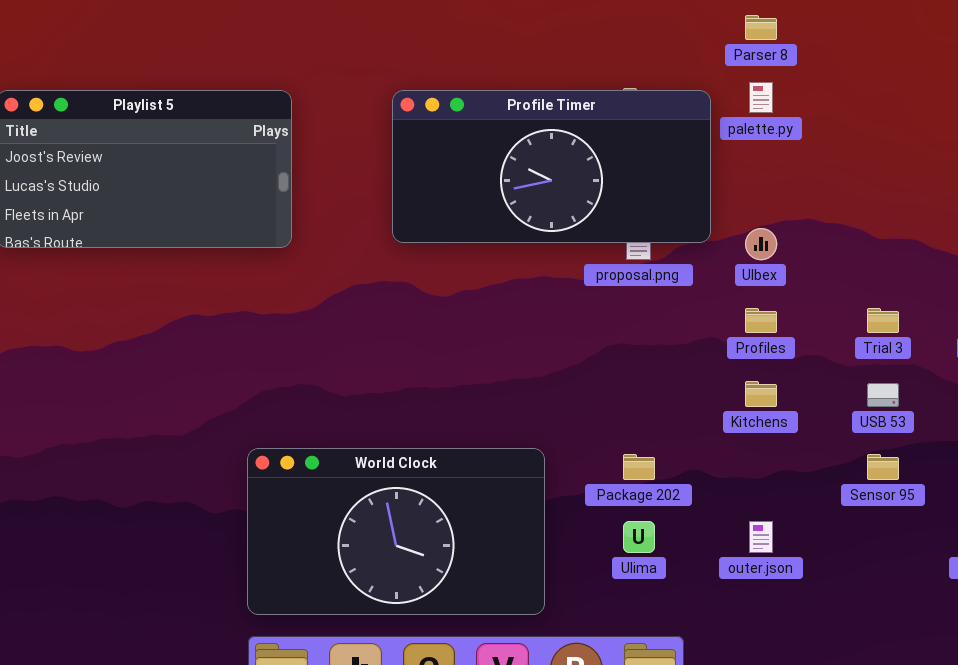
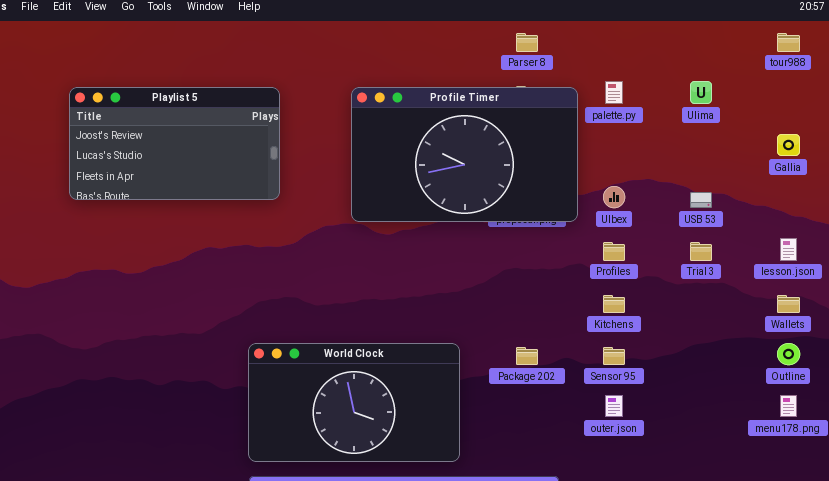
Parser 8: [745,15,777,40] -> [516,33,538,52], moved
Profile Timer: [392,90,711,243] -> [351,87,578,222], resized
USB 53: [867,383,899,407] -> [690,192,712,208], moved
Sensor 95: [867,454,899,480] -> [603,347,625,365], moved
Ulima: [623,521,655,553] -> [690,81,712,104], moved

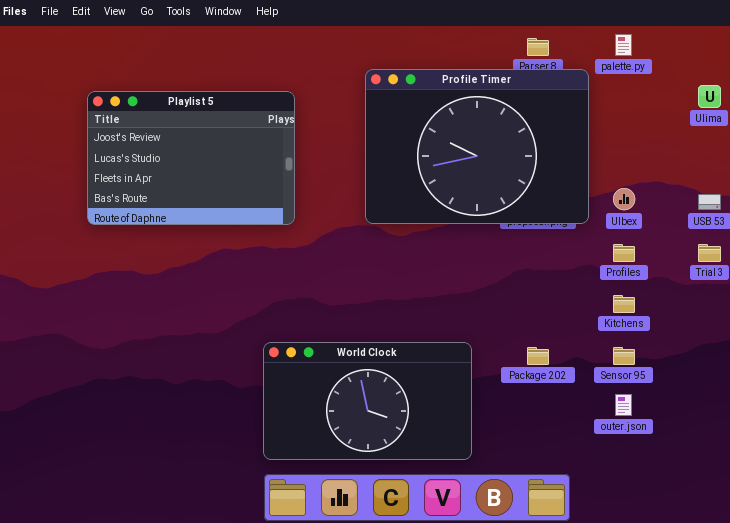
palette.py: [605,81,623,104] -> [615,34,632,56], moved
Playlist 5: [69,87,280,200] -> [87,91,295,225], resized
Profile Timer: [351,87,578,222] -> [365,69,589,224], resized

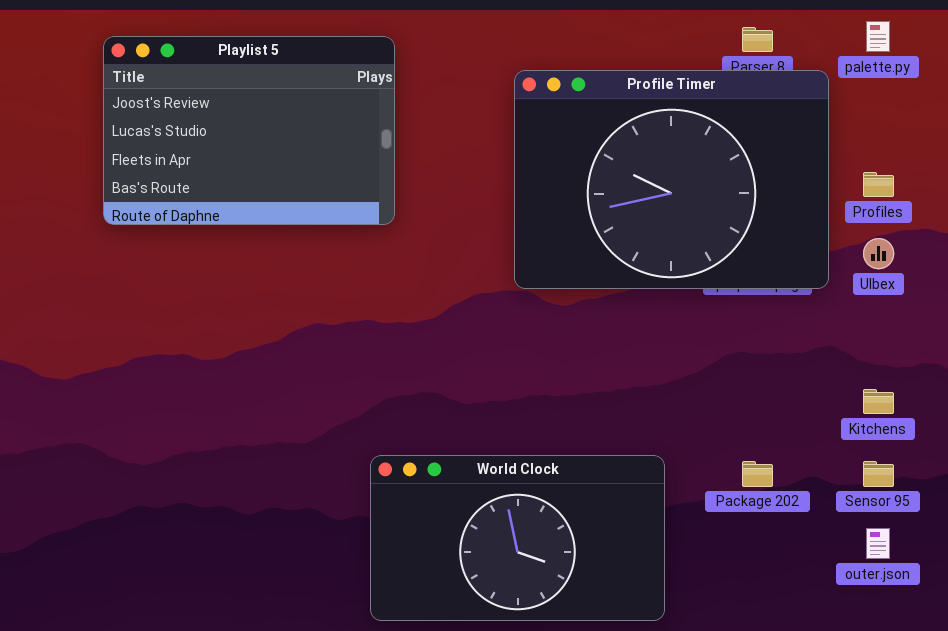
Playlist 5: [87,91,295,225] -> [103,36,395,225], moved
Profiles: [613,244,635,262] -> [863,172,894,197], moved

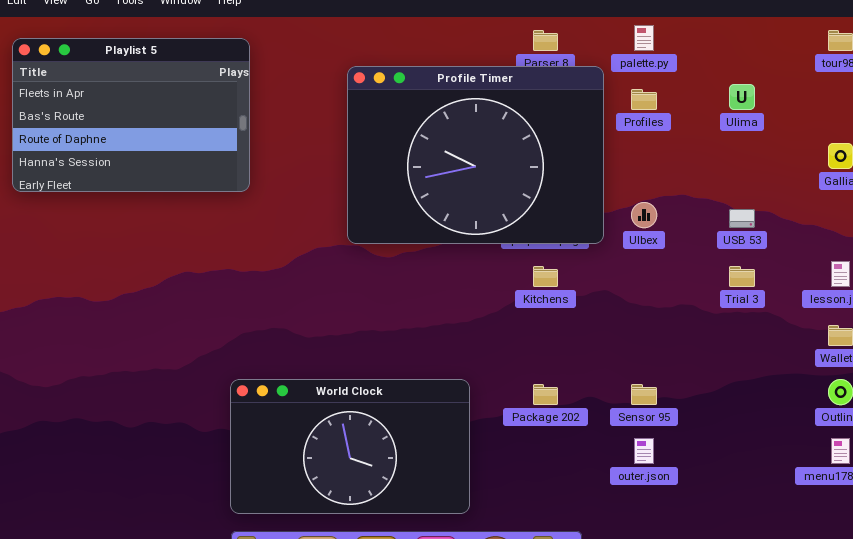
Playlist 5: [103,36,395,225] -> [12,38,250,192], scrolled down 2 rows
Profiles: [863,172,894,197] -> [631,89,657,110], moved
Kitchens: [863,389,894,414] -> [533,266,558,287], moved

